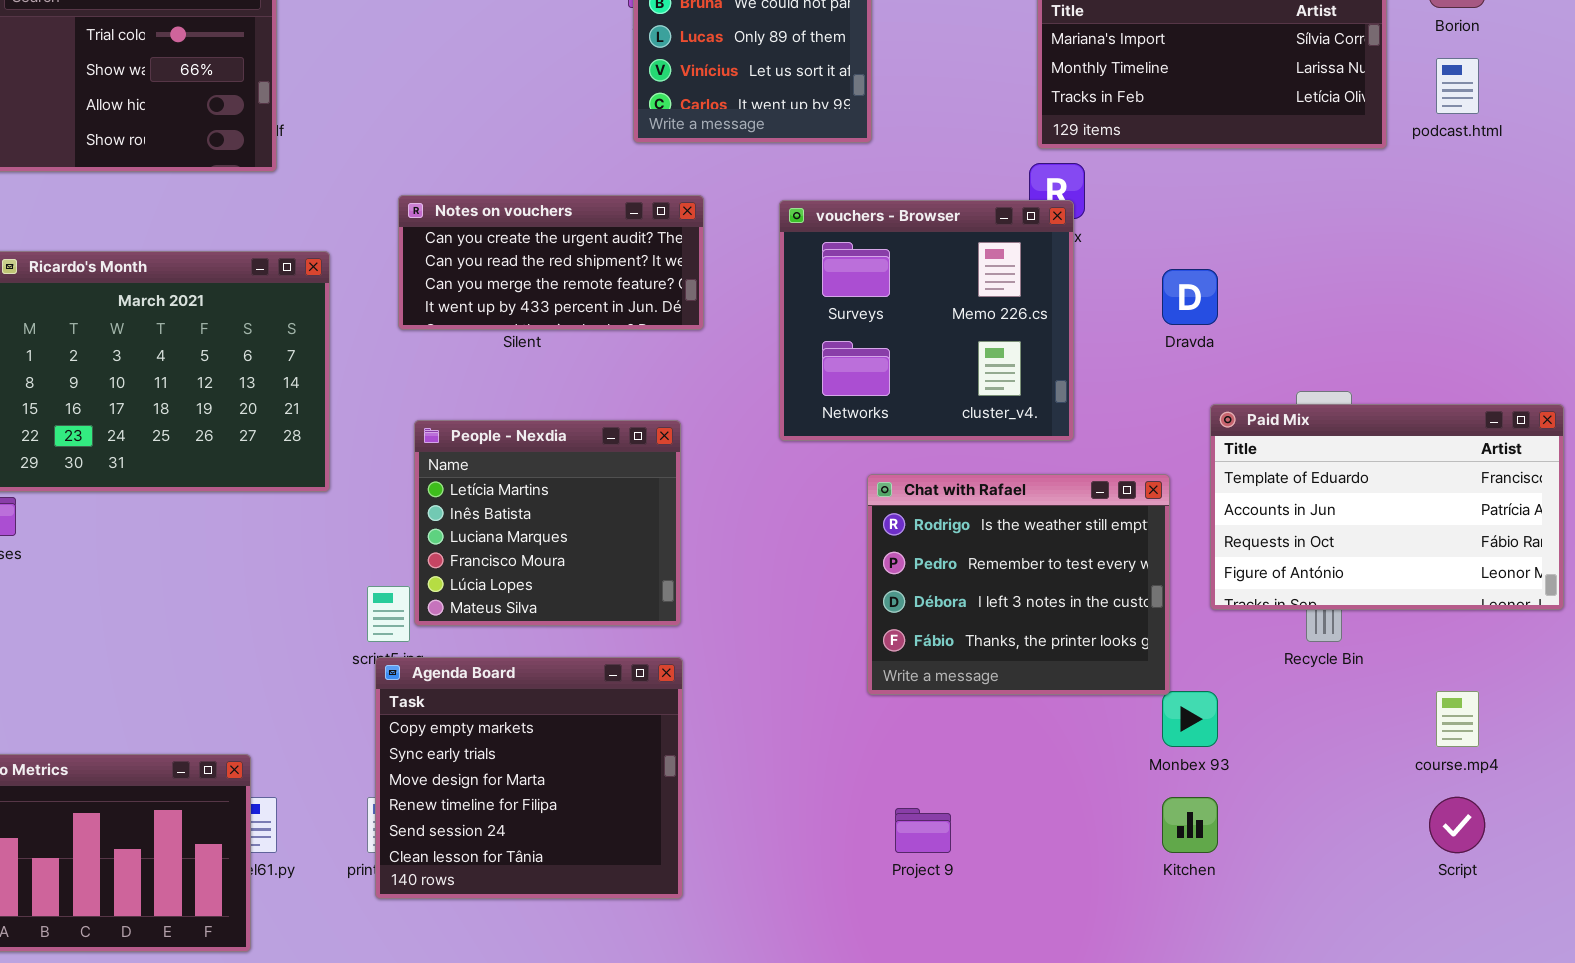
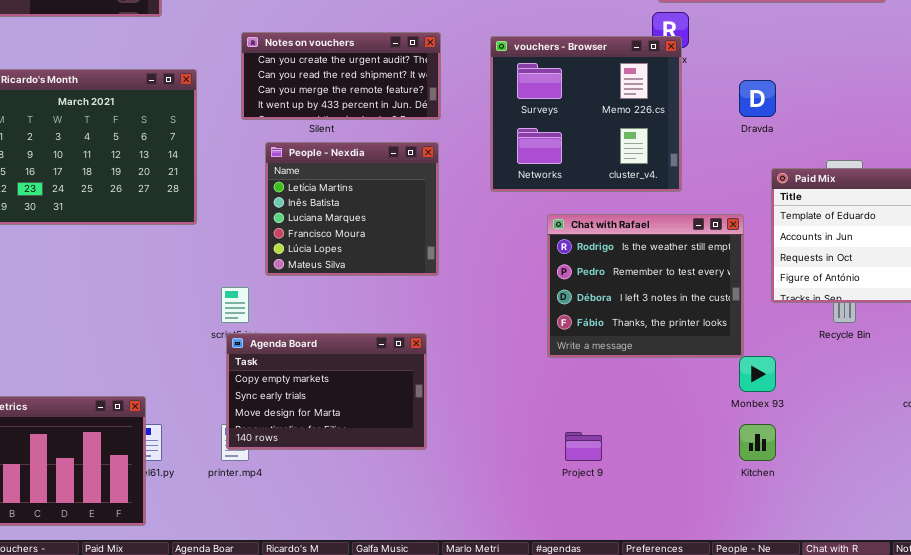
People - Nexdia: [414,420,681,626] -> [265,142,439,276], moved
Agenda Board: [375,657,683,899] -> [226,333,427,450], resized

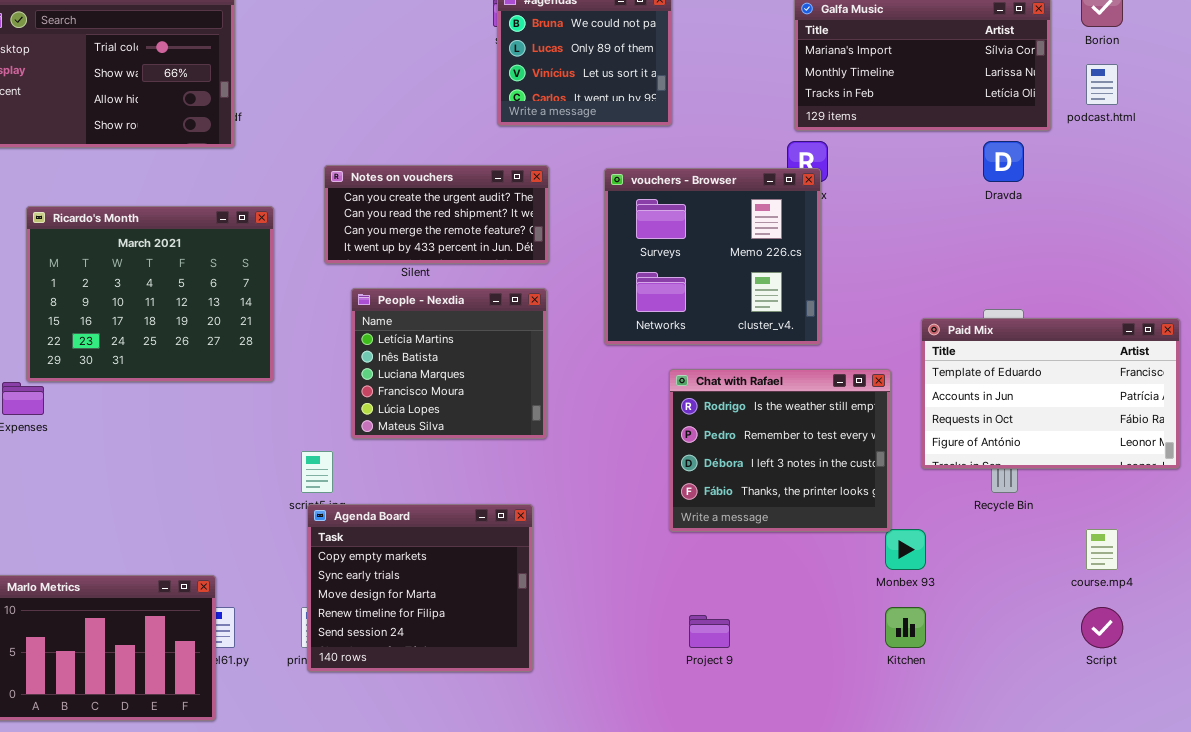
Dravda: [739,80,776,117] -> [983,141,1024,182], moved
Agenda Board: [226,333,427,450] -> [307,504,533,672], resized

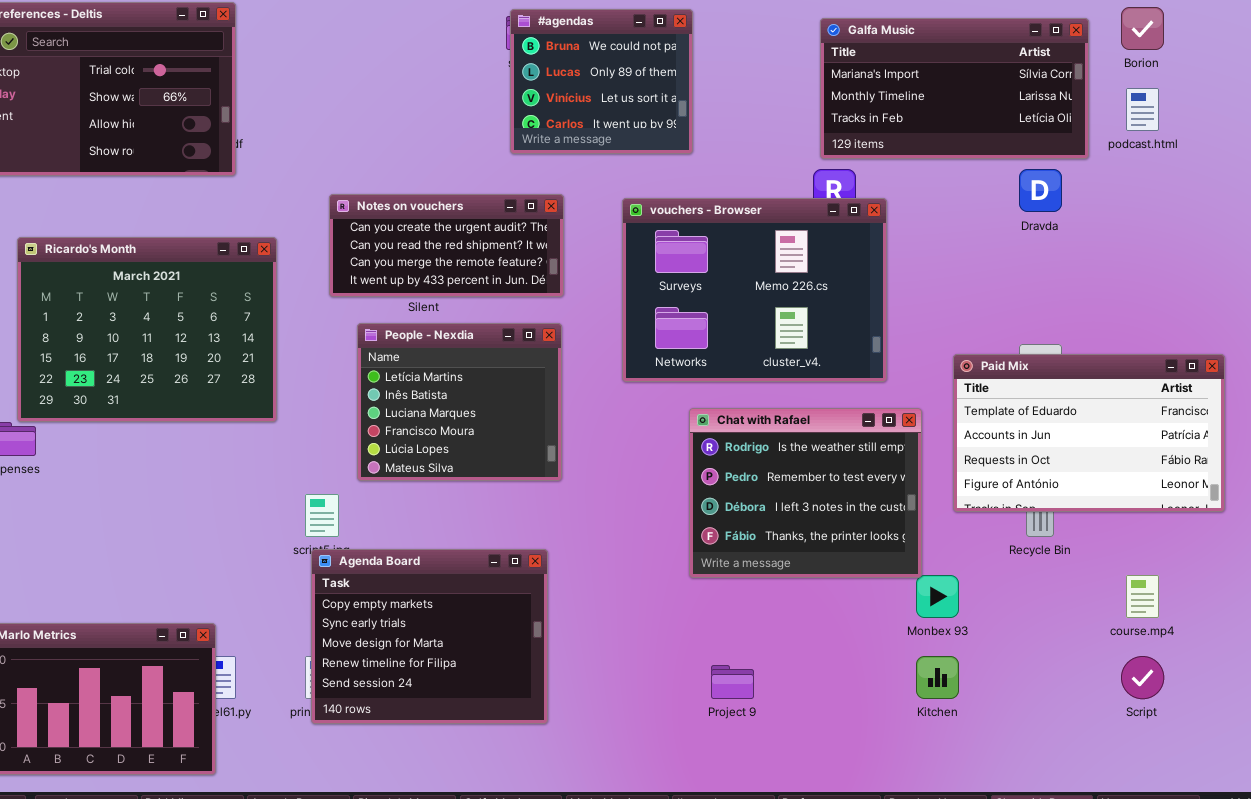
vouchers - Browser: [604,168,821,345] -> [622,198,887,382], resized

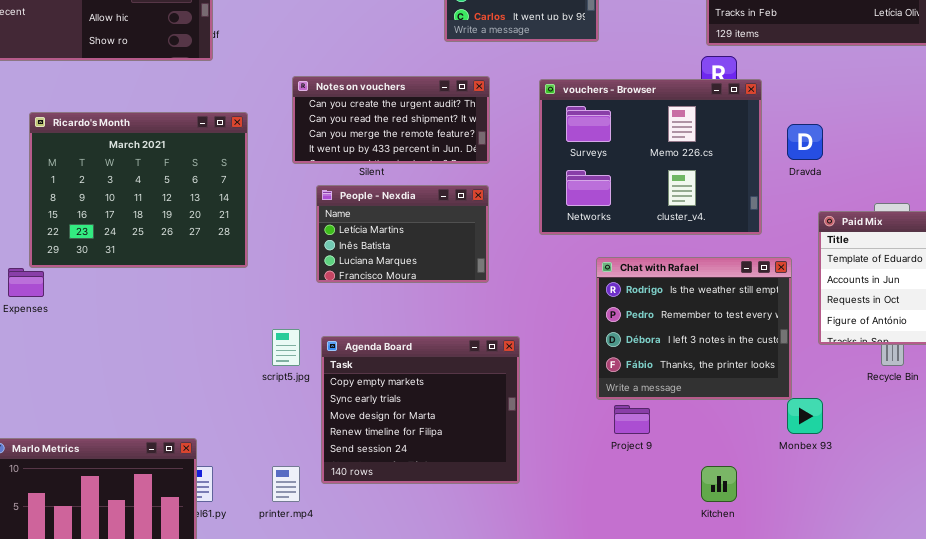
Dravda: [1019,169,1062,212] -> [787,124,823,160], moved
People - Nexdia: [357,323,562,481] -> [316,185,489,283], resized
Agenda Board: [311,549,548,724] -> [321,336,520,484], moved
Kitchen: [916,656,959,699] -> [701,466,737,502], moved
Project 9: [711,665,754,699] -> [614,405,650,434], moved

